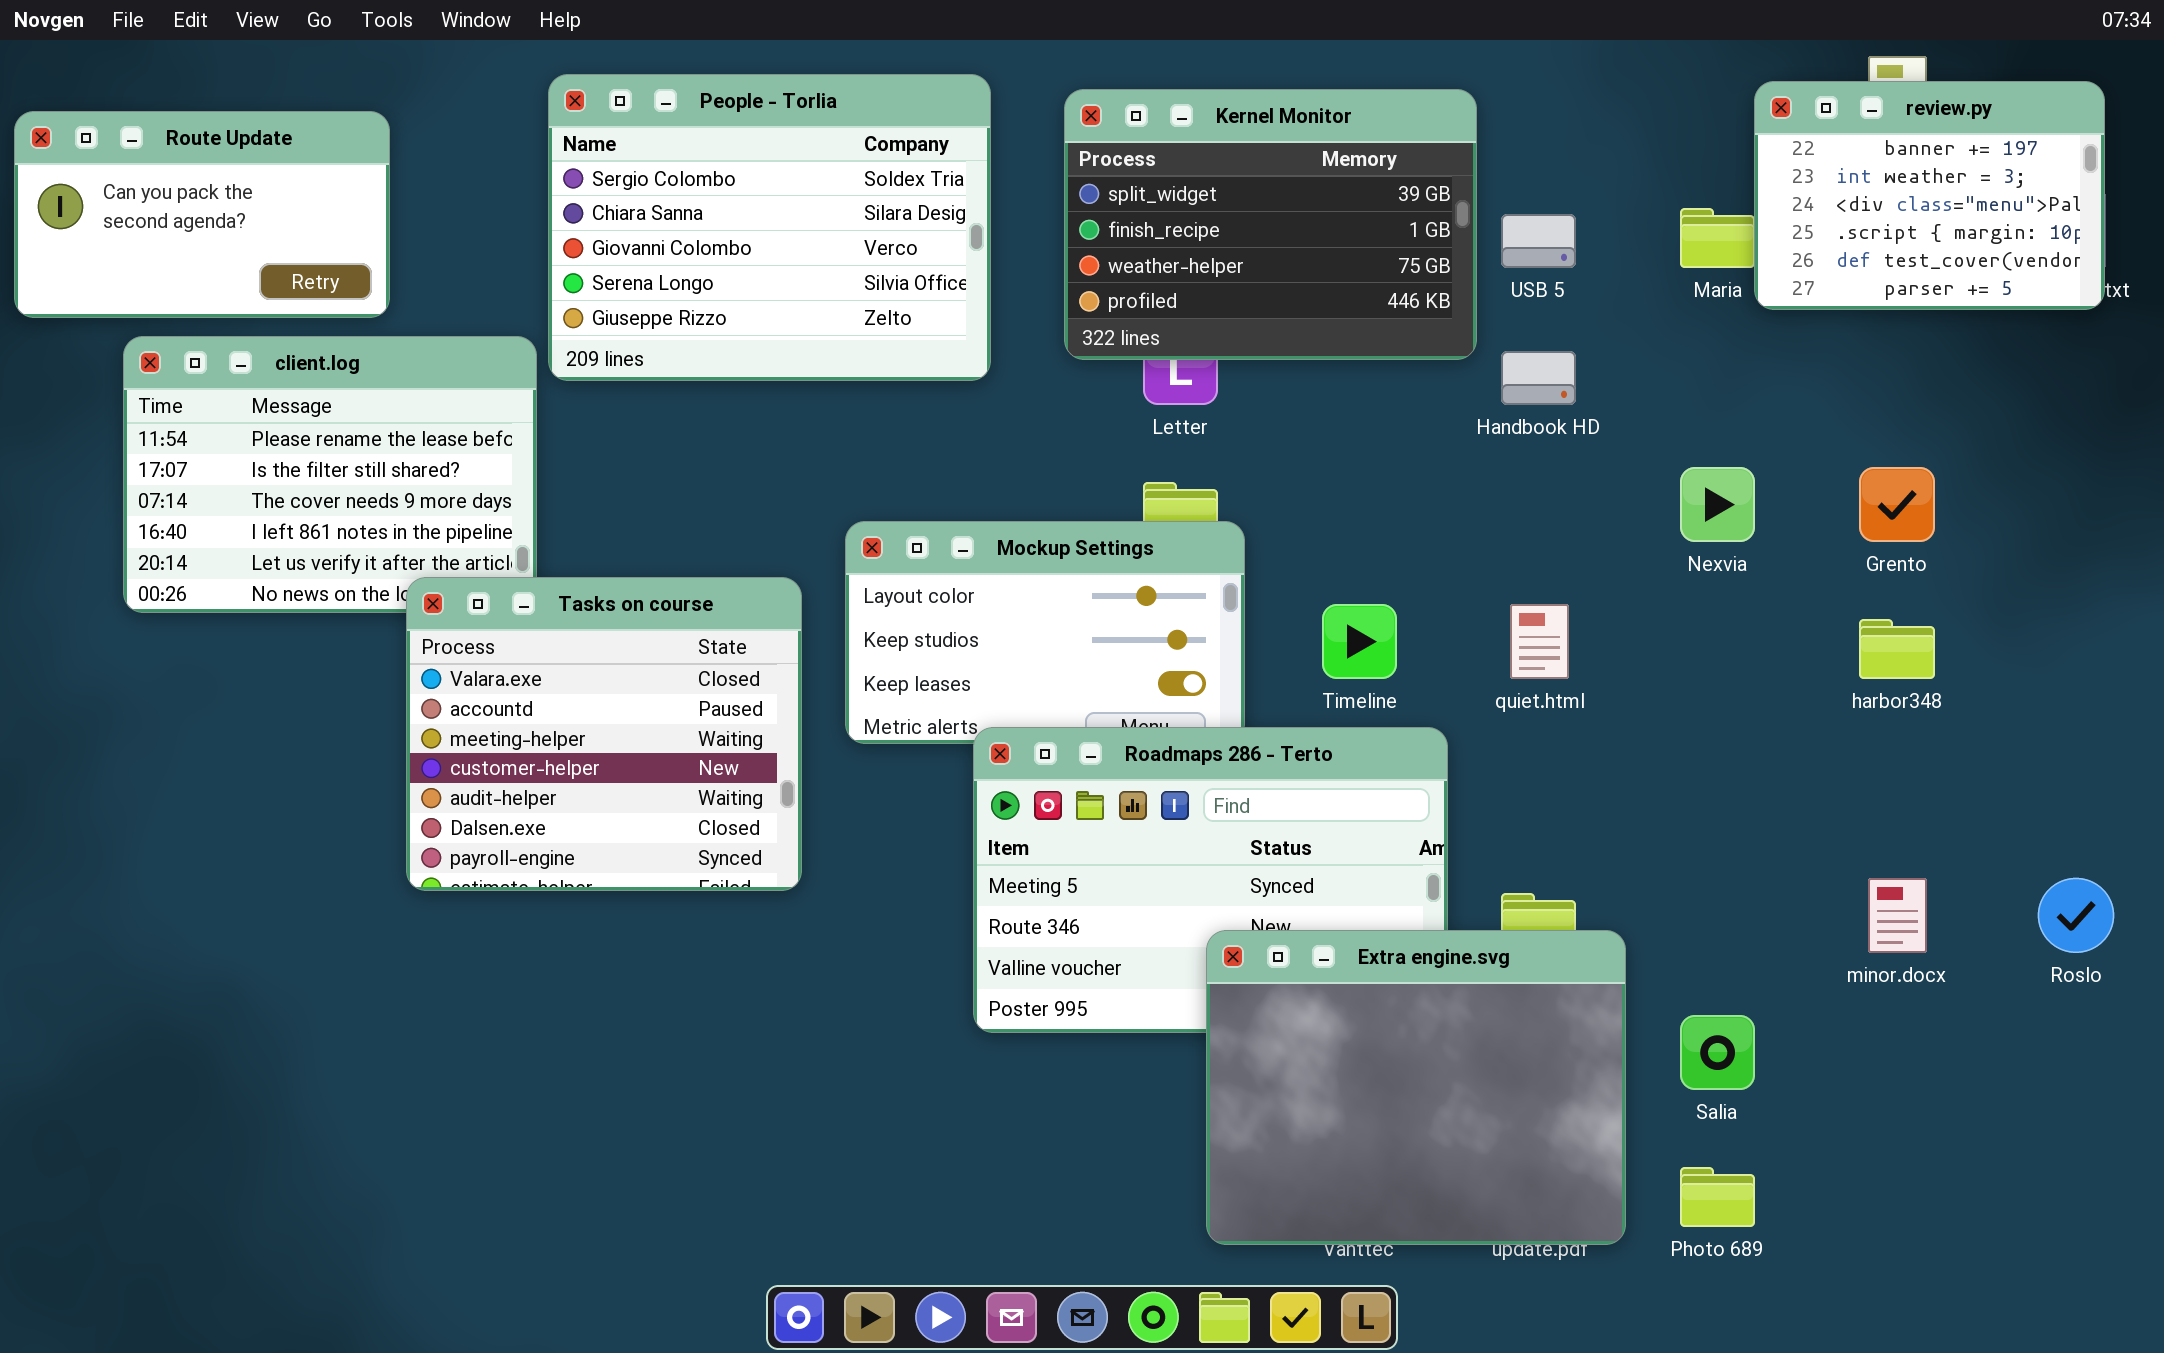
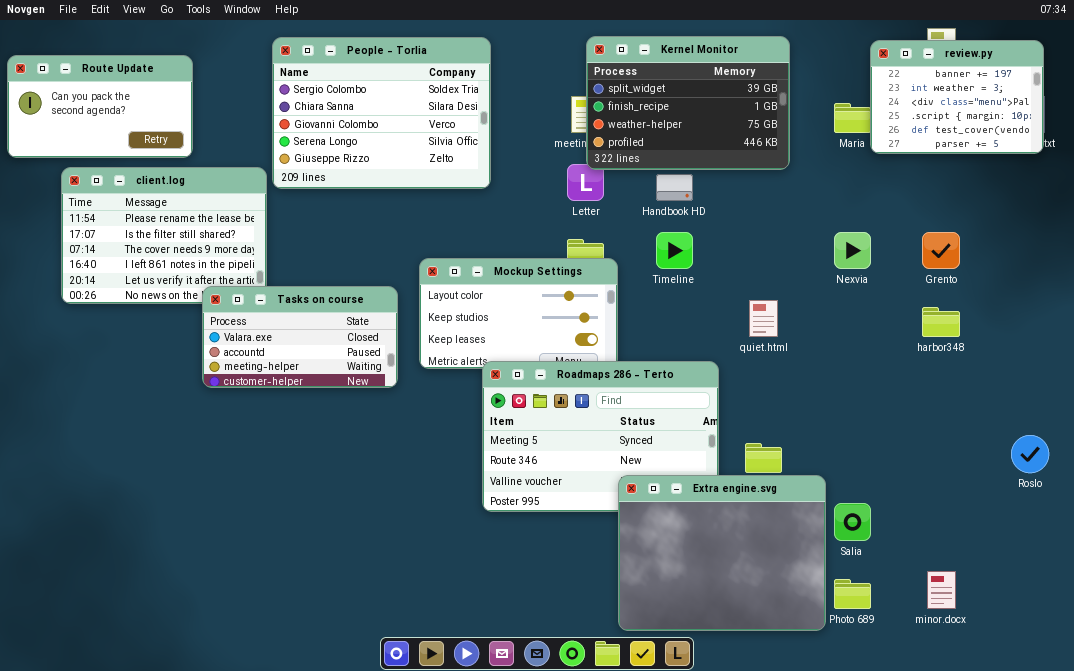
Kernel Monitor: [1064,89,1477,360] -> [586,36,790,170], moved
Handbook HD: [1501,351,1576,405] -> [656,174,693,201], moved
Tasks on course: [406,577,802,891] -> [202,286,398,388], resized
Timeline: [1322,604,1397,679] -> [656,232,693,269], moved
minor.docx: [1868,878,1927,953] -> [927,571,956,609], moved
Extra engine.svg: [1206,930,1626,1245] -> [618,475,826,631], moved

